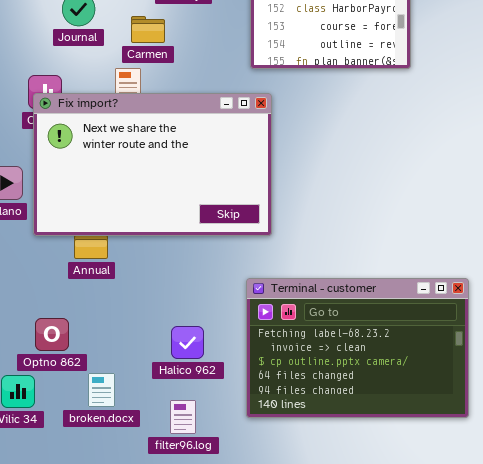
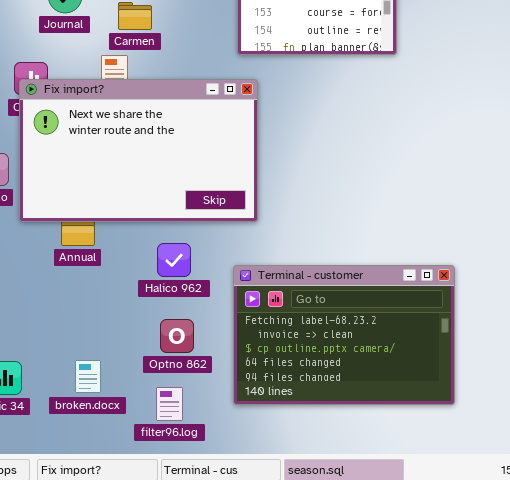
Optno 862: [35,318,69,351] -> [160,319,194,353], moved
Halico 962: [171,326,204,359] -> [157,243,191,277], moved

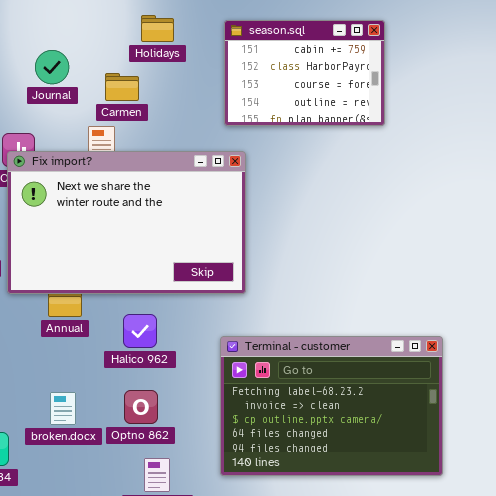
Halico 962: [157,243,191,277] -> [123,314,157,348], moved
Optno 862: [160,319,194,353] -> [124,390,158,424], moved
broken.docx: [75,360,101,393] -> [50,392,76,425], moved

